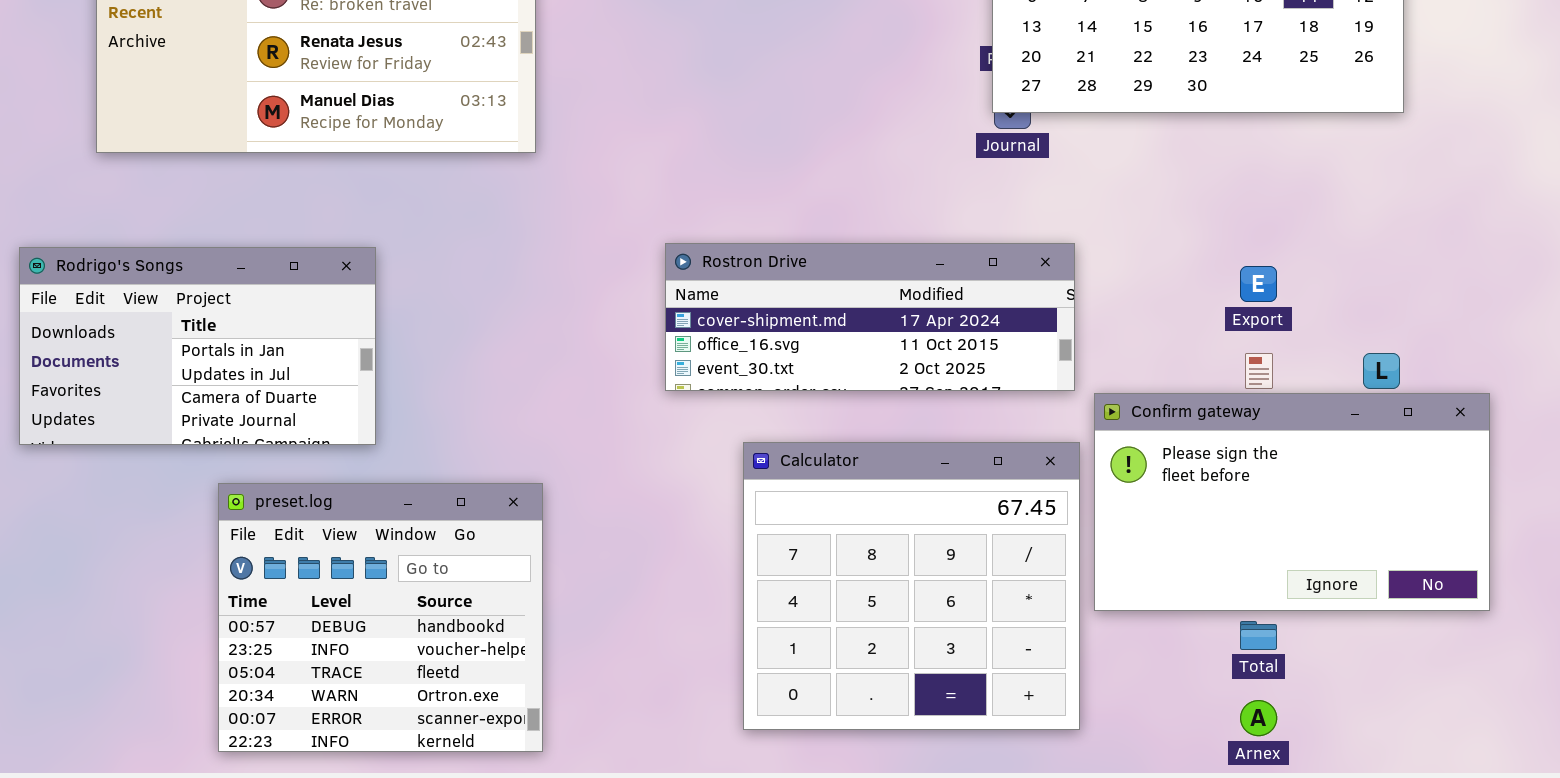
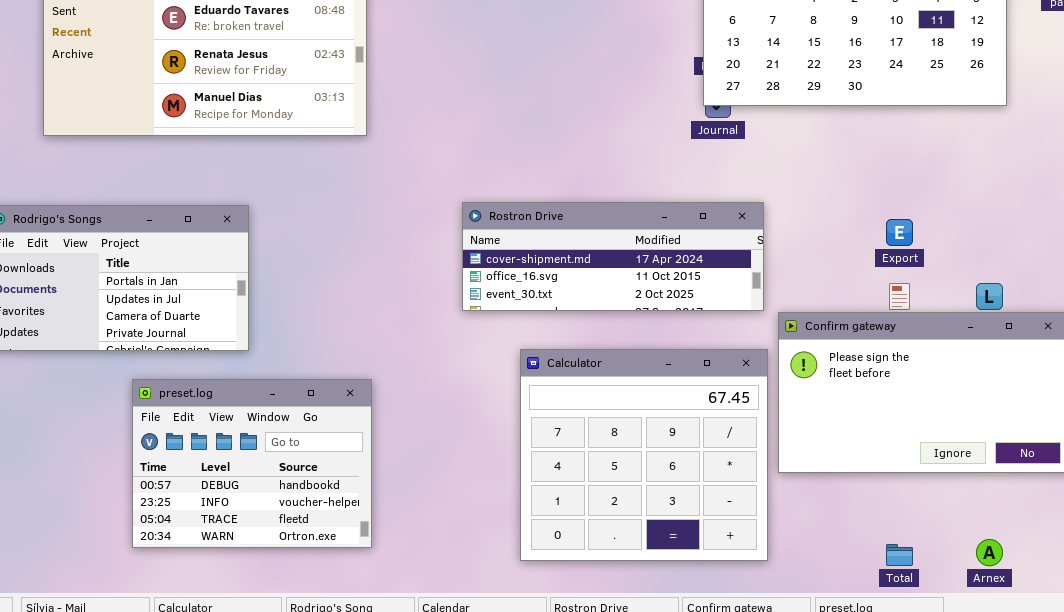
preset.log: [218,483,543,752] -> [132,379,372,548], resized
Total: [1240,621,1277,650] -> [886,544,913,566], moved
Arnex: [1240,700,1277,736] -> [976,539,1003,566], moved

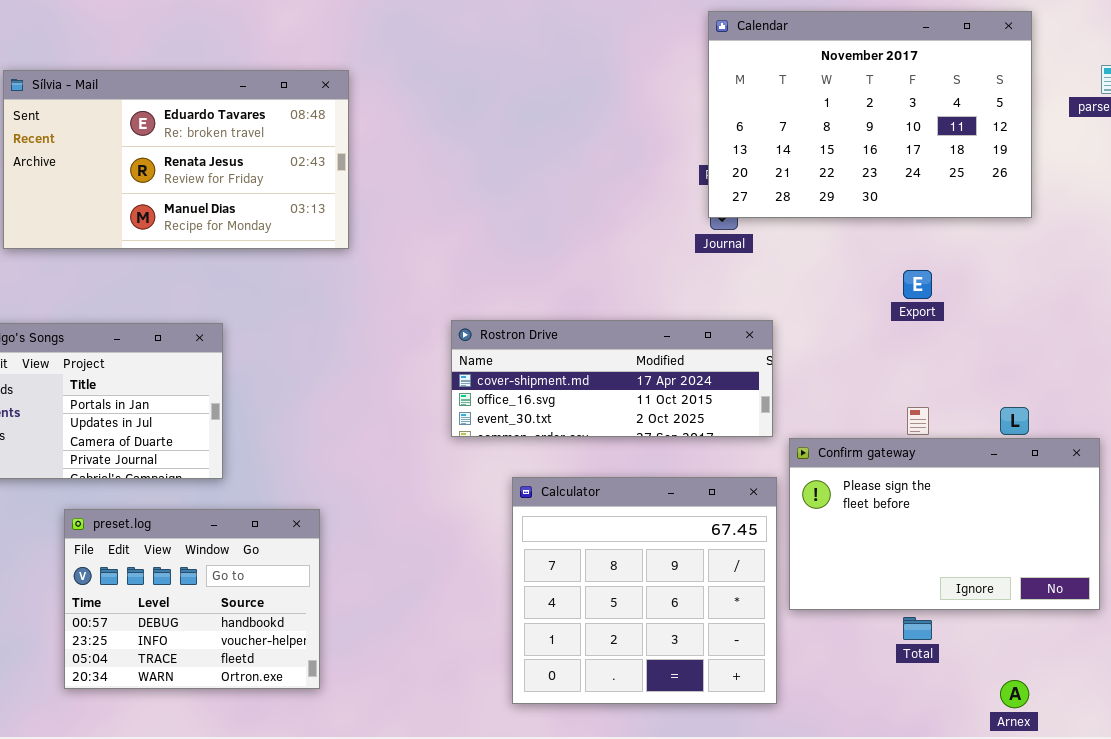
Export: [886,219,913,246] -> [903,270,932,299], moved
preset.log: [132,379,372,548] -> [64,509,320,689], moved
Total: [886,544,913,566] -> [903,617,932,640], moved

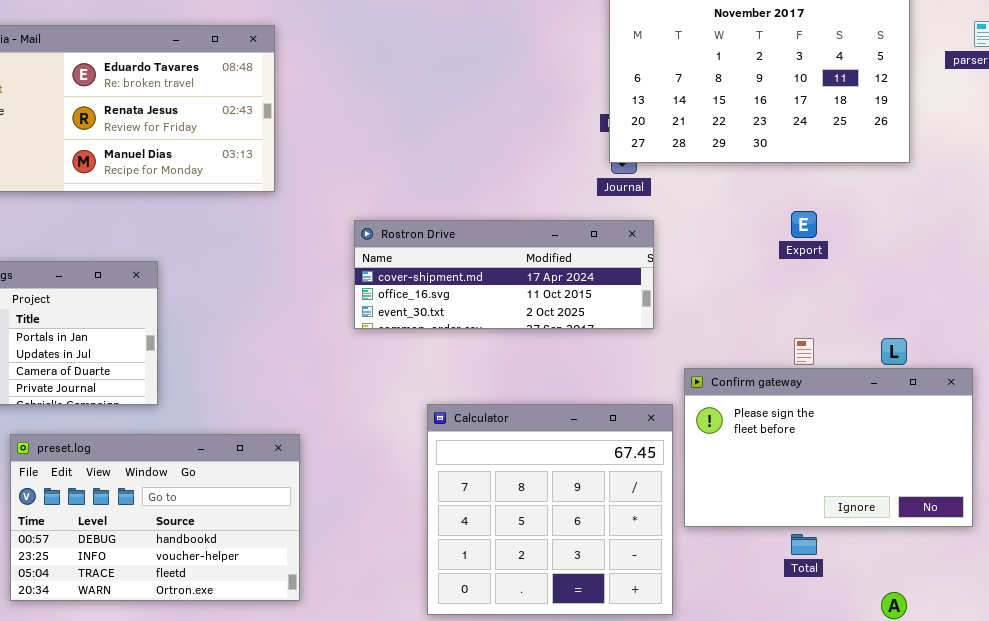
Rostron Drive: [451,320,773,437] -> [354,220,654,329], moved
preset.log: [64,509,320,689] -> [10,434,300,601], resized

